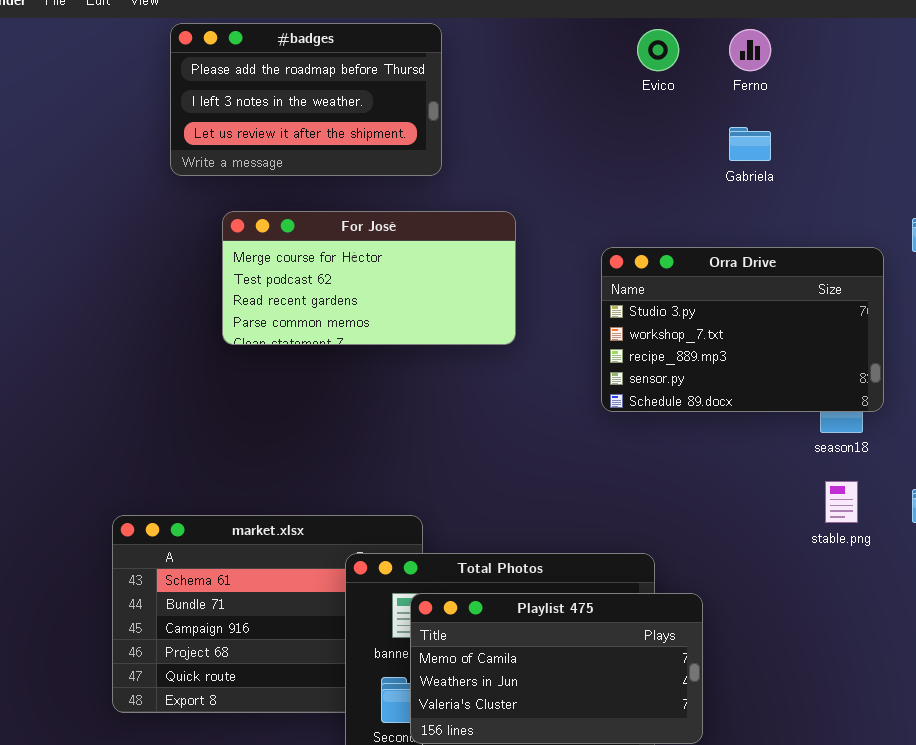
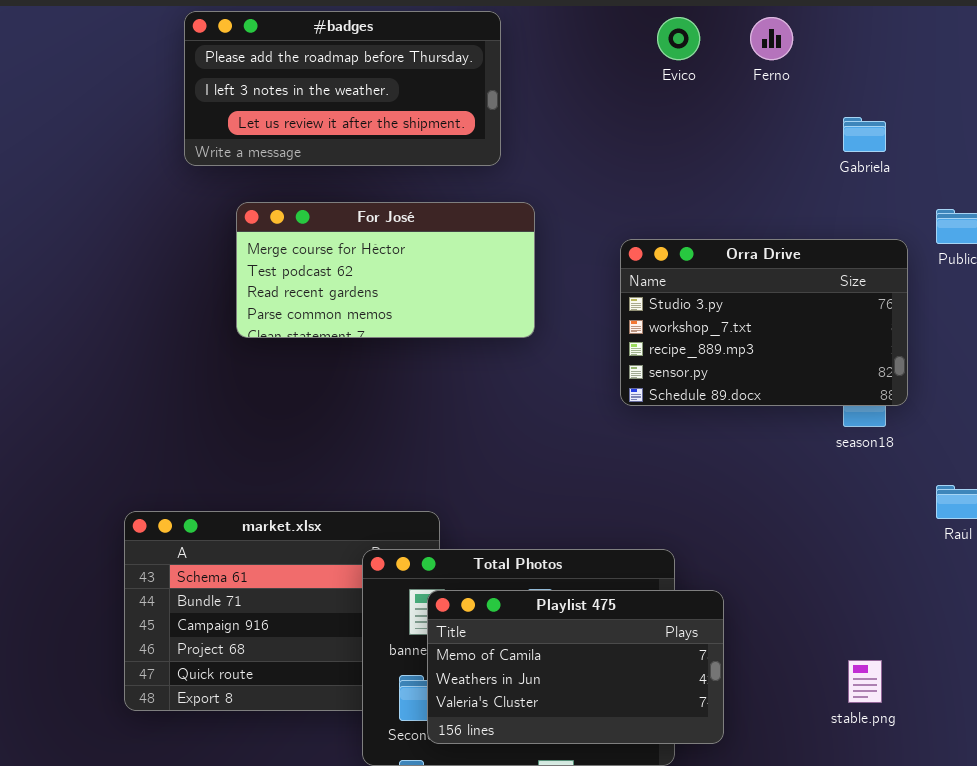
#badges: [170,23,442,176] -> [184,11,501,166], resized
Gabriela: [729,127,771,161] -> [843,117,886,152], moved
stable.png: [825,481,858,523] -> [848,660,882,703], moved

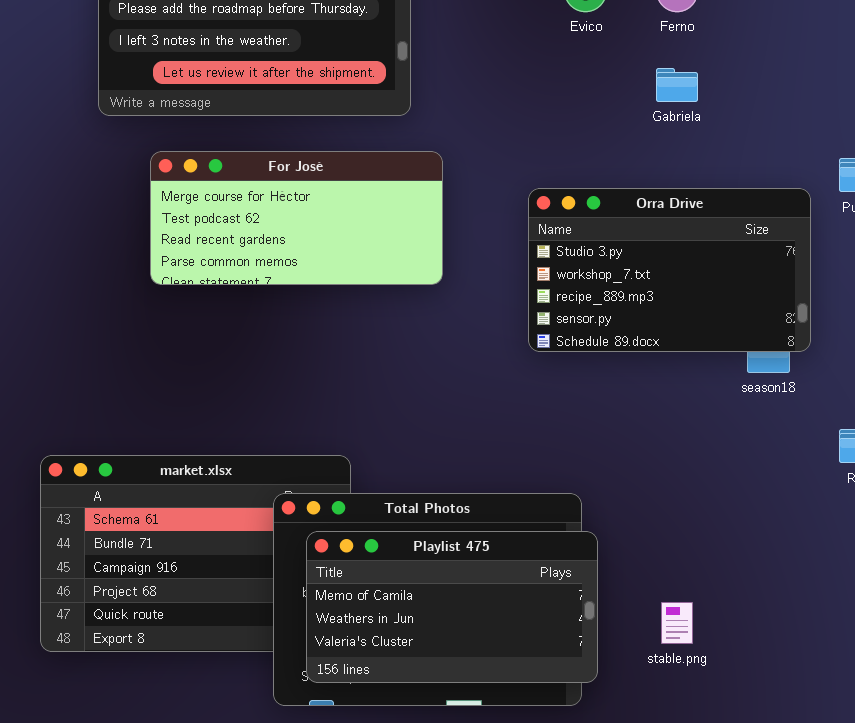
Gabriela: [843,117,886,152] -> [656,68,698,102], moved
Playlist 475: [427,590,724,744] -> [306,531,598,683], moved
stable.png: [848,660,882,703] -> [661,602,693,644], moved

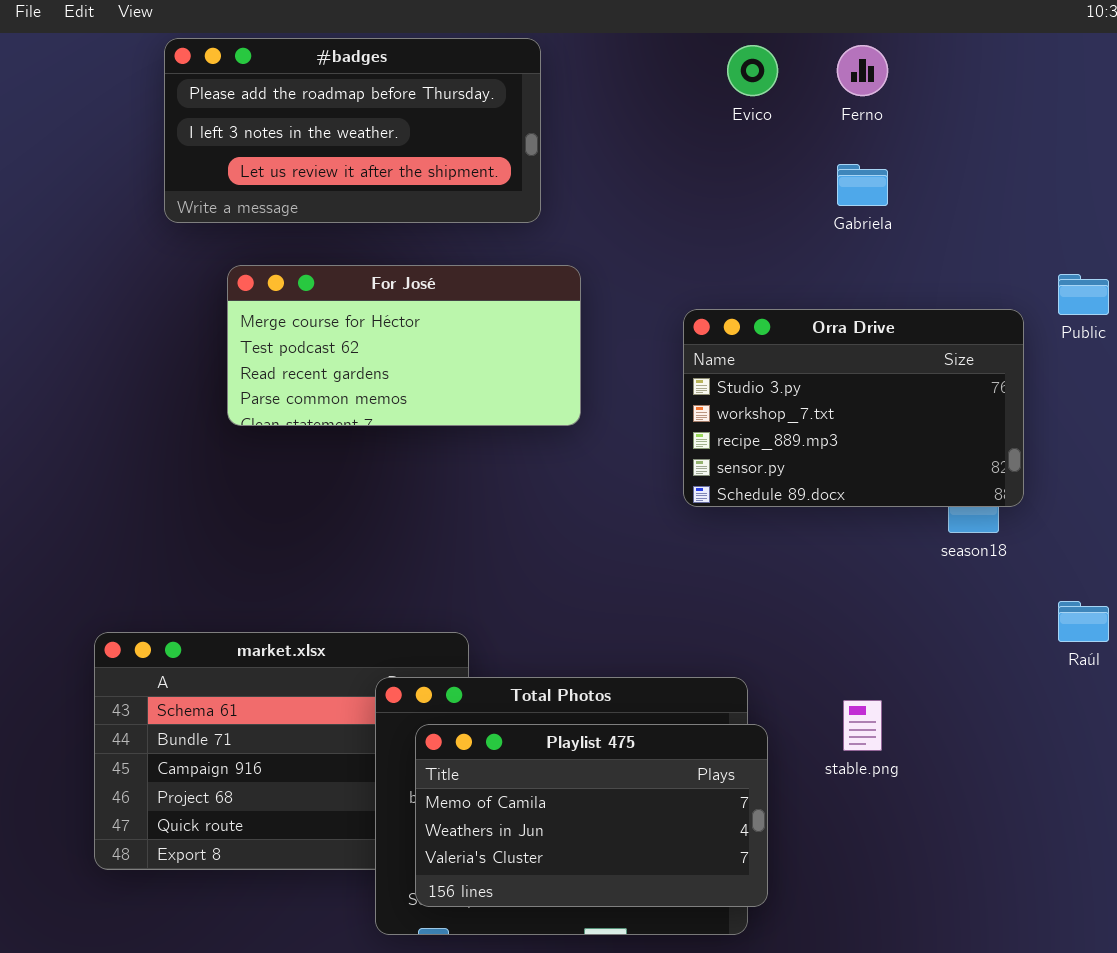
stable.png: [661,602,693,644] -> [843,700,882,751], moved

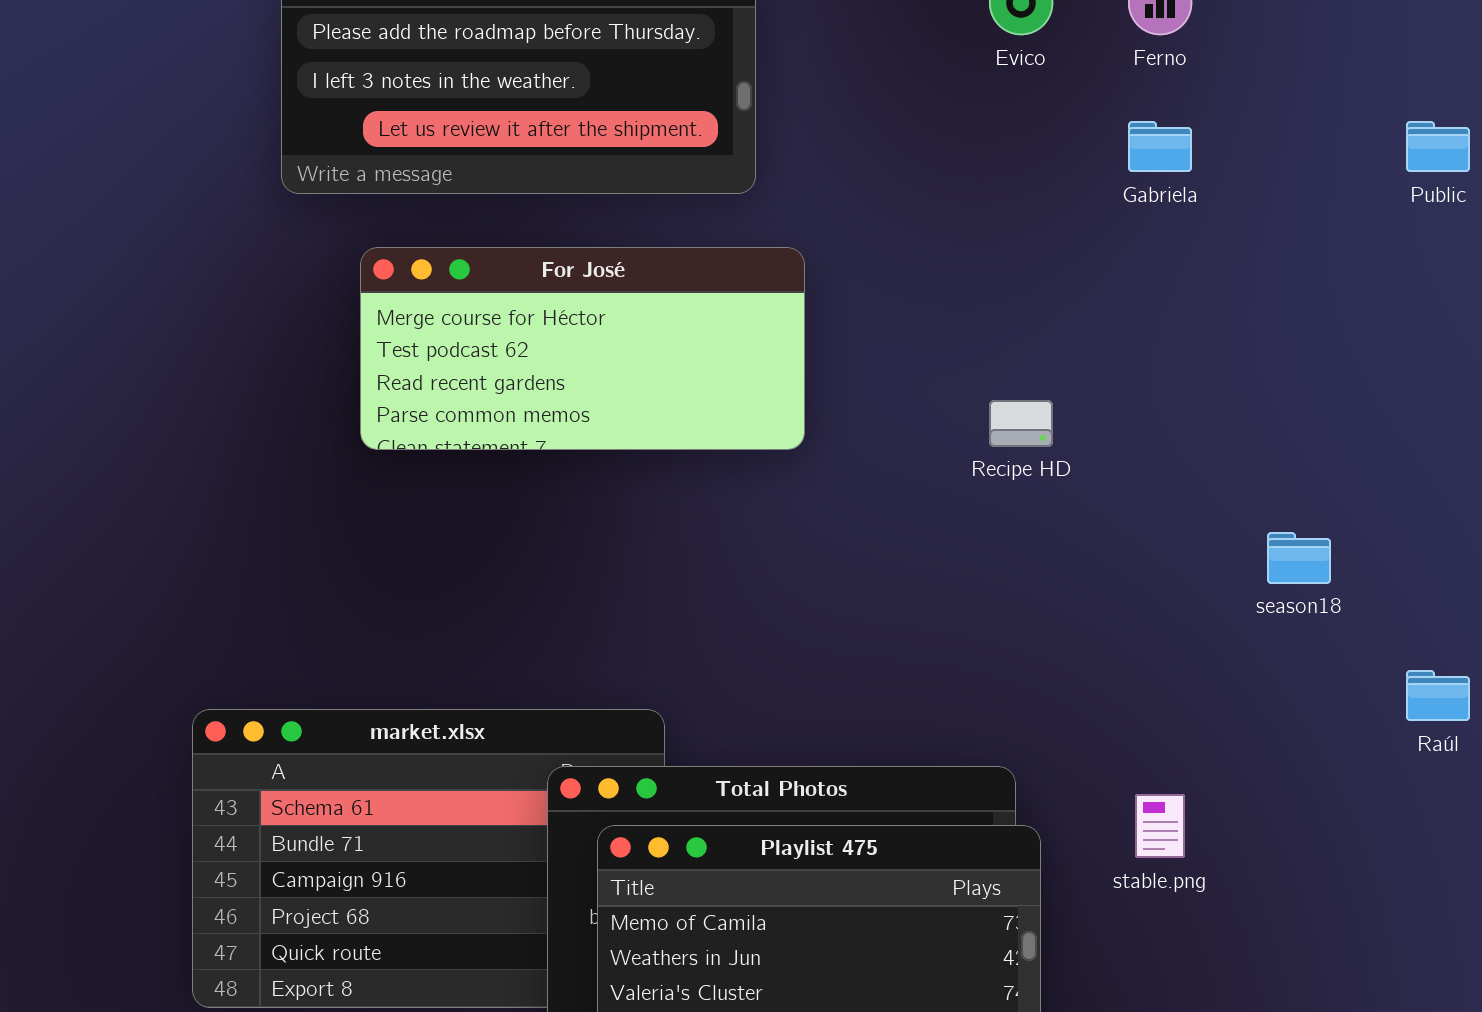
Public: [1058,274,1109,315] -> [1406,121,1470,172], moved
Orra Drive: [683,309,1024,507] -> none, closed

